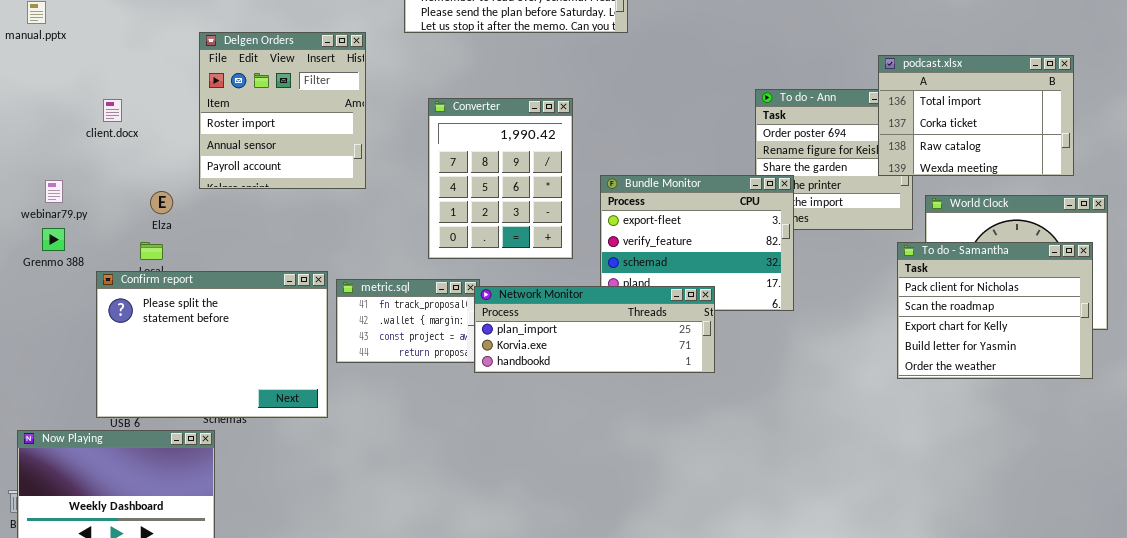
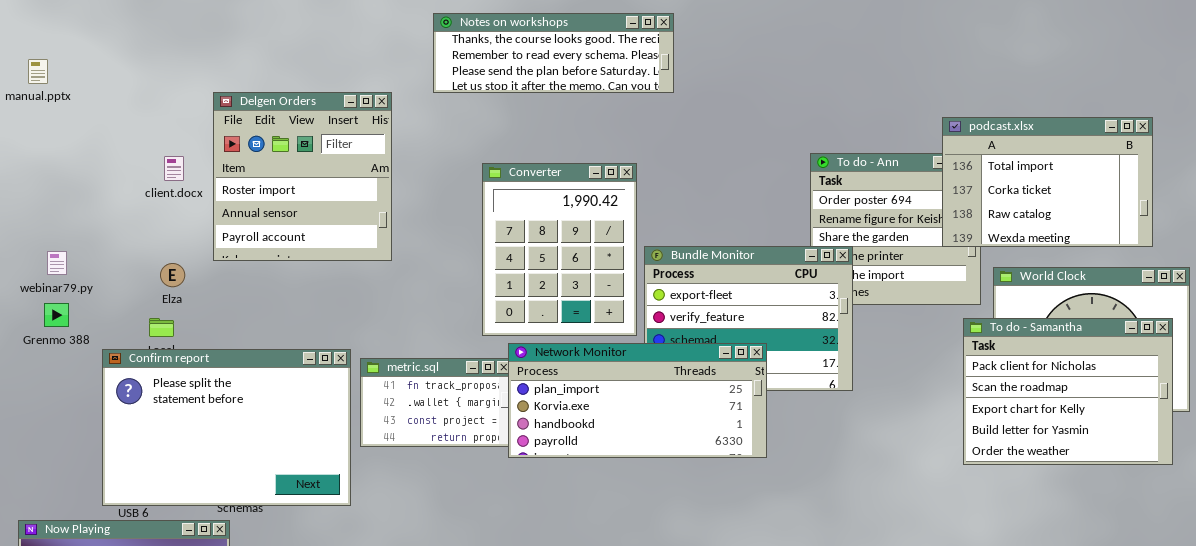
Converter: [428,98,573,259] -> [482,163,637,336], moved
client.docx: [103,99,122,122] -> [164,156,184,181], moved
Network Monitor: [474,286,715,373] -> [508,343,767,458], resized

